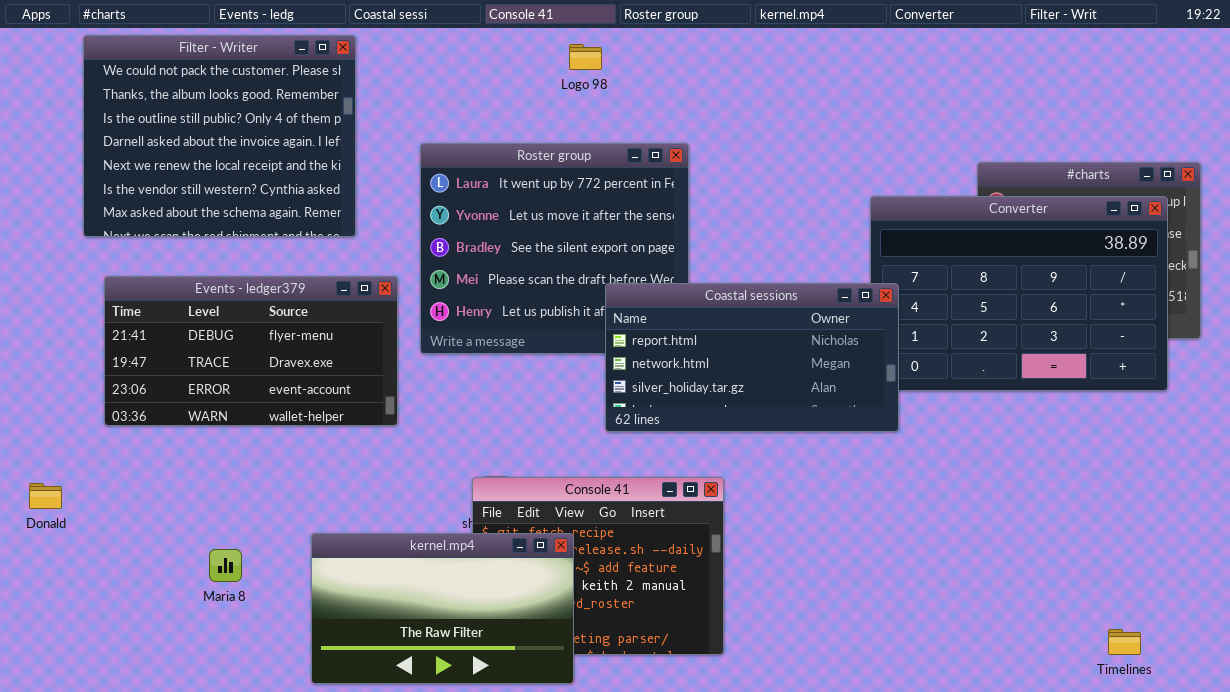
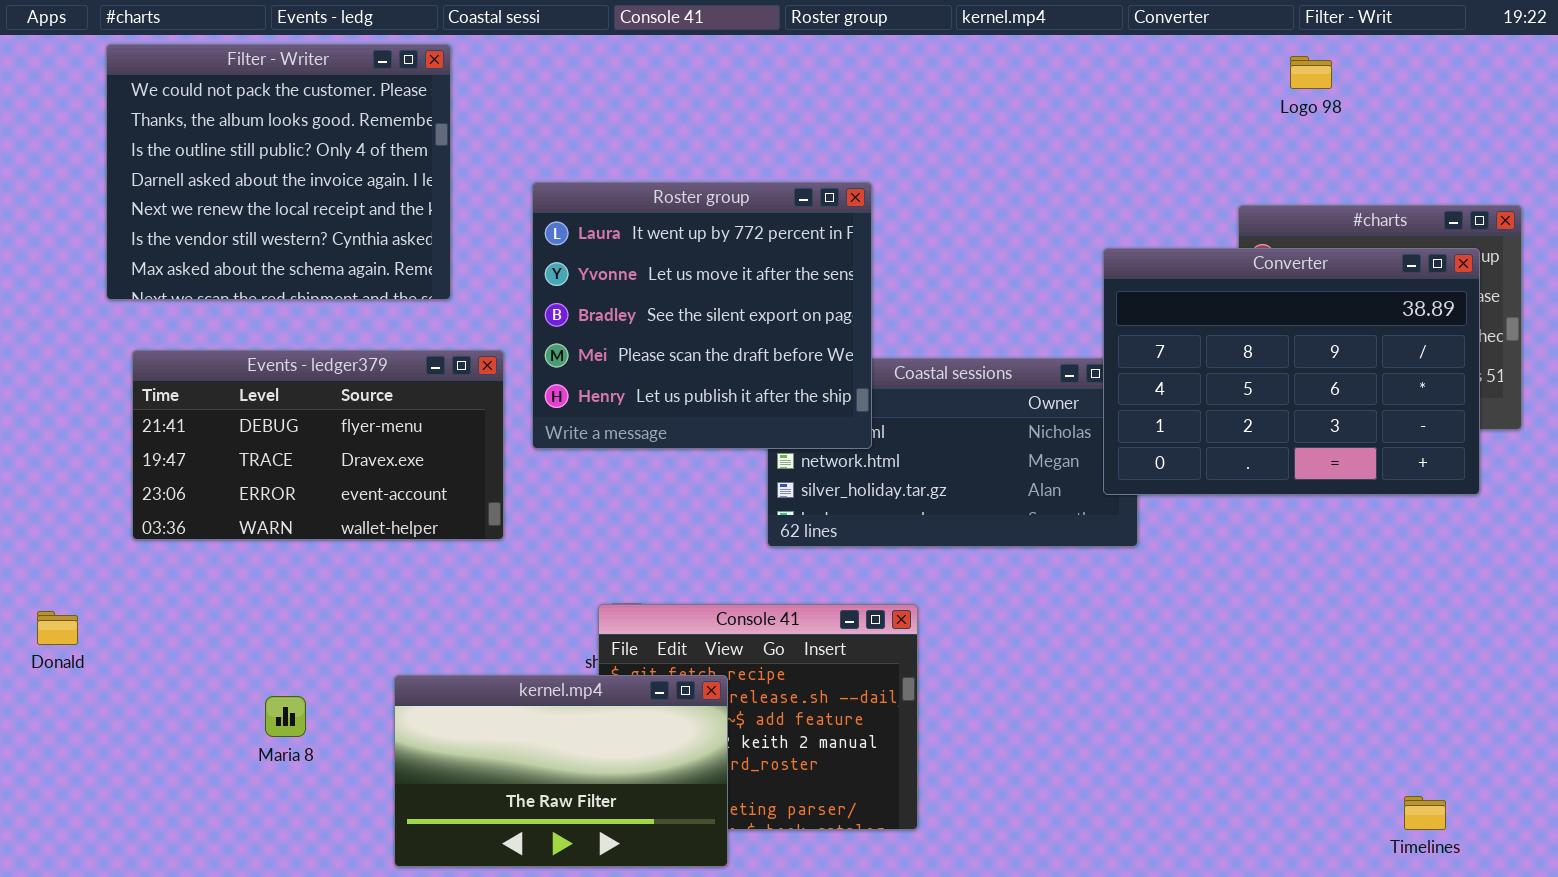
Logo 98: [569,44,602,70] -> [1290,56,1332,89], moved
Roster group: [420,143,689,354] -> [532,182,872,449], raised
Converter: [870,196,1168,391] -> [1103,248,1480,495], raised

